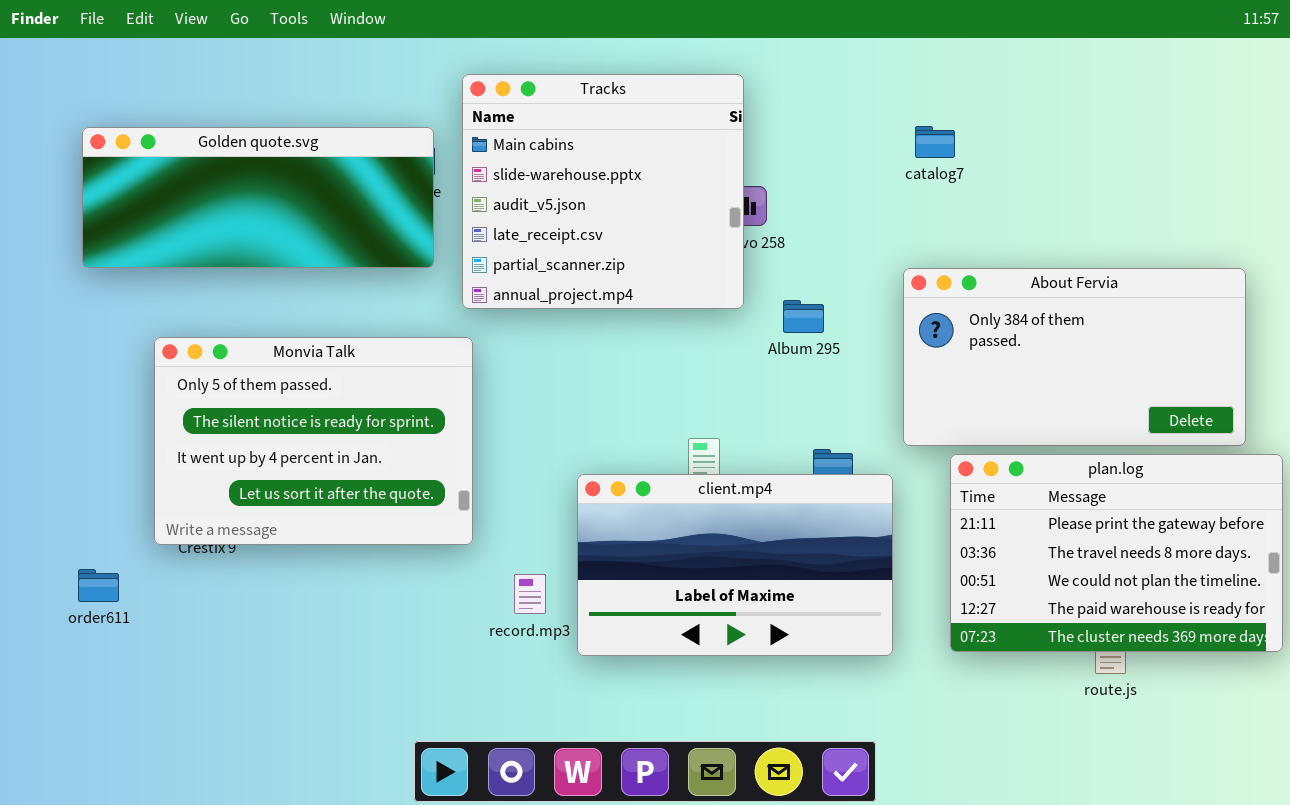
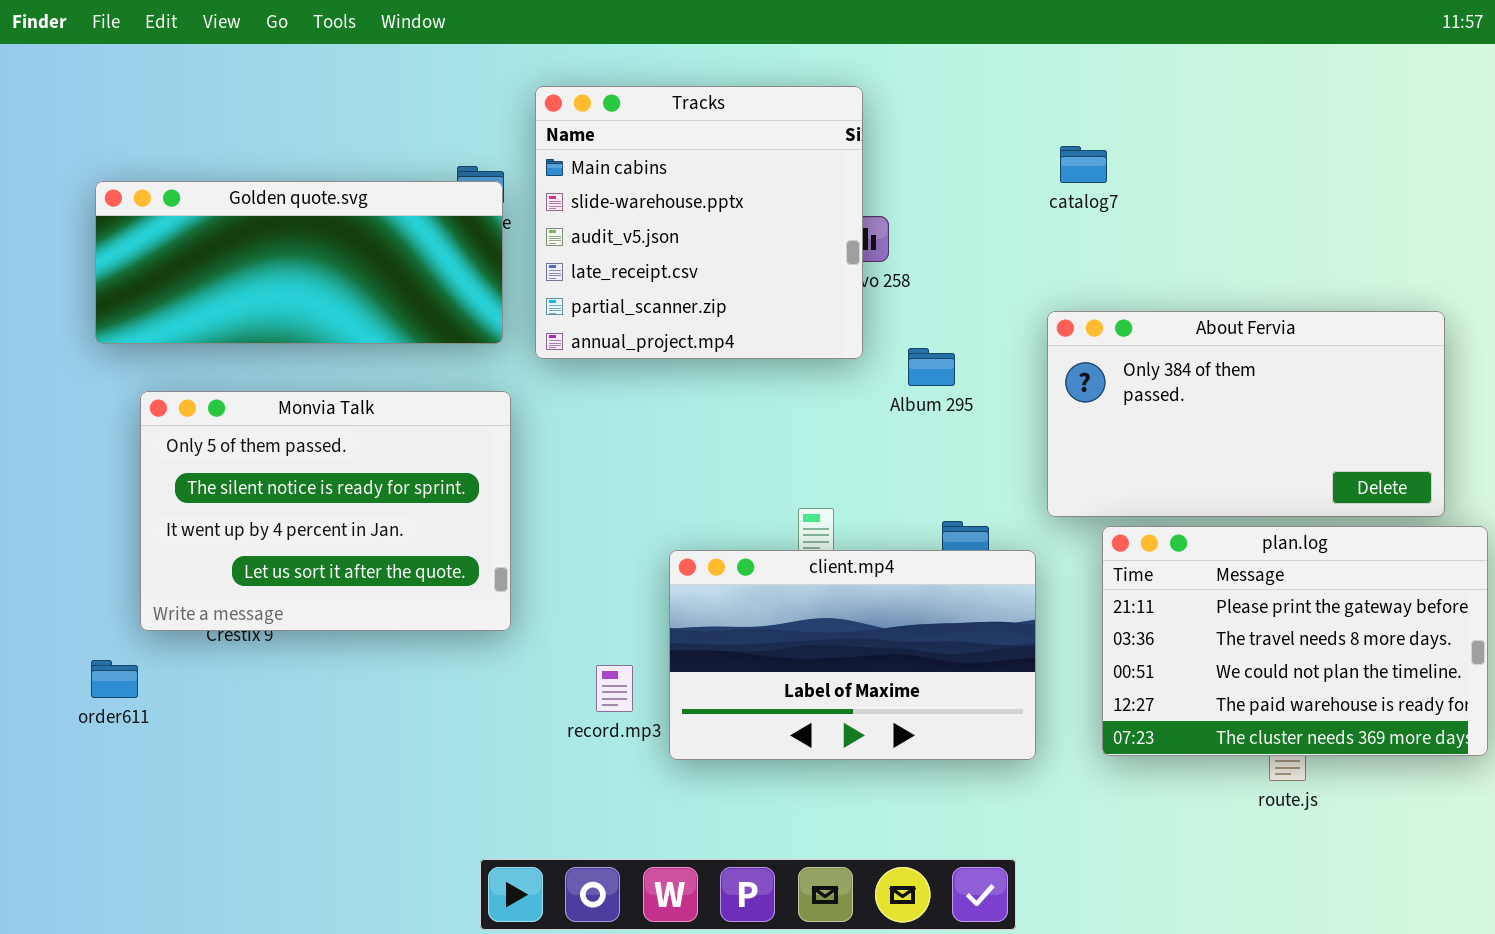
Golden quote.svg: [82,127,434,268] -> [95,181,503,344], moved
Monvia Talk: [154,337,473,545] -> [140,391,511,631], moved

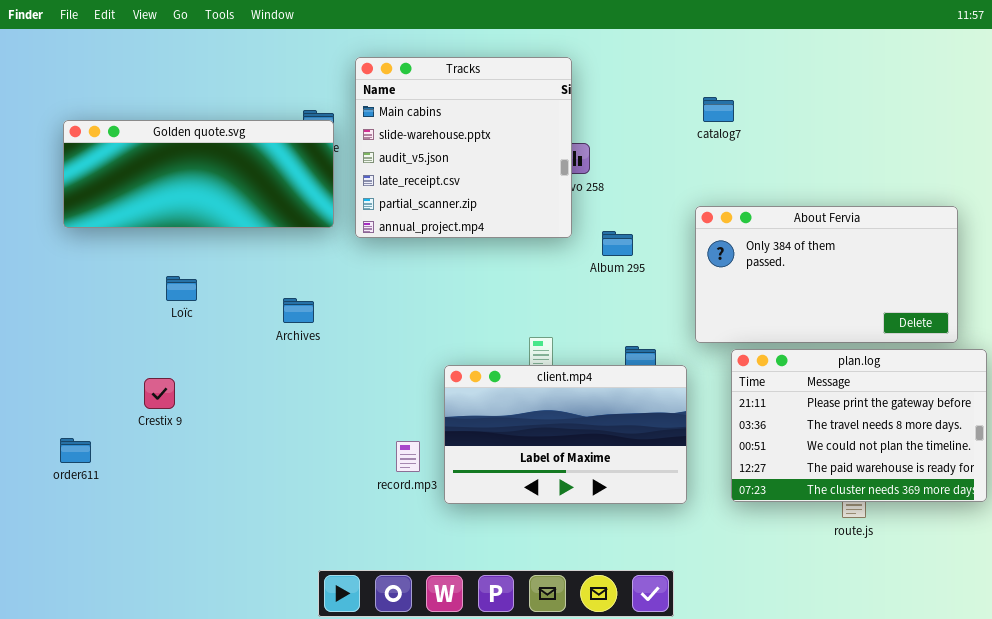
Monvia Talk: [140,391,511,631] -> none, closed

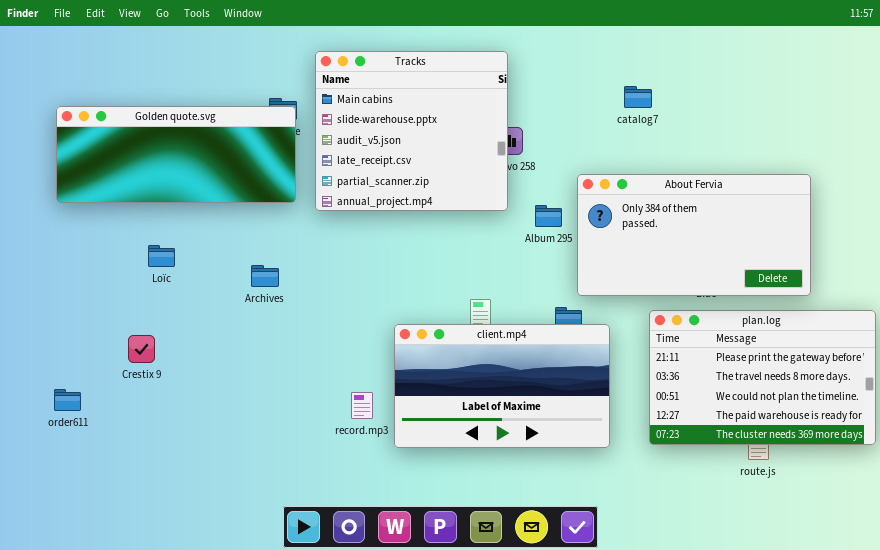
About Fervia: [695,206,958,343] -> [577,174,811,296], moved

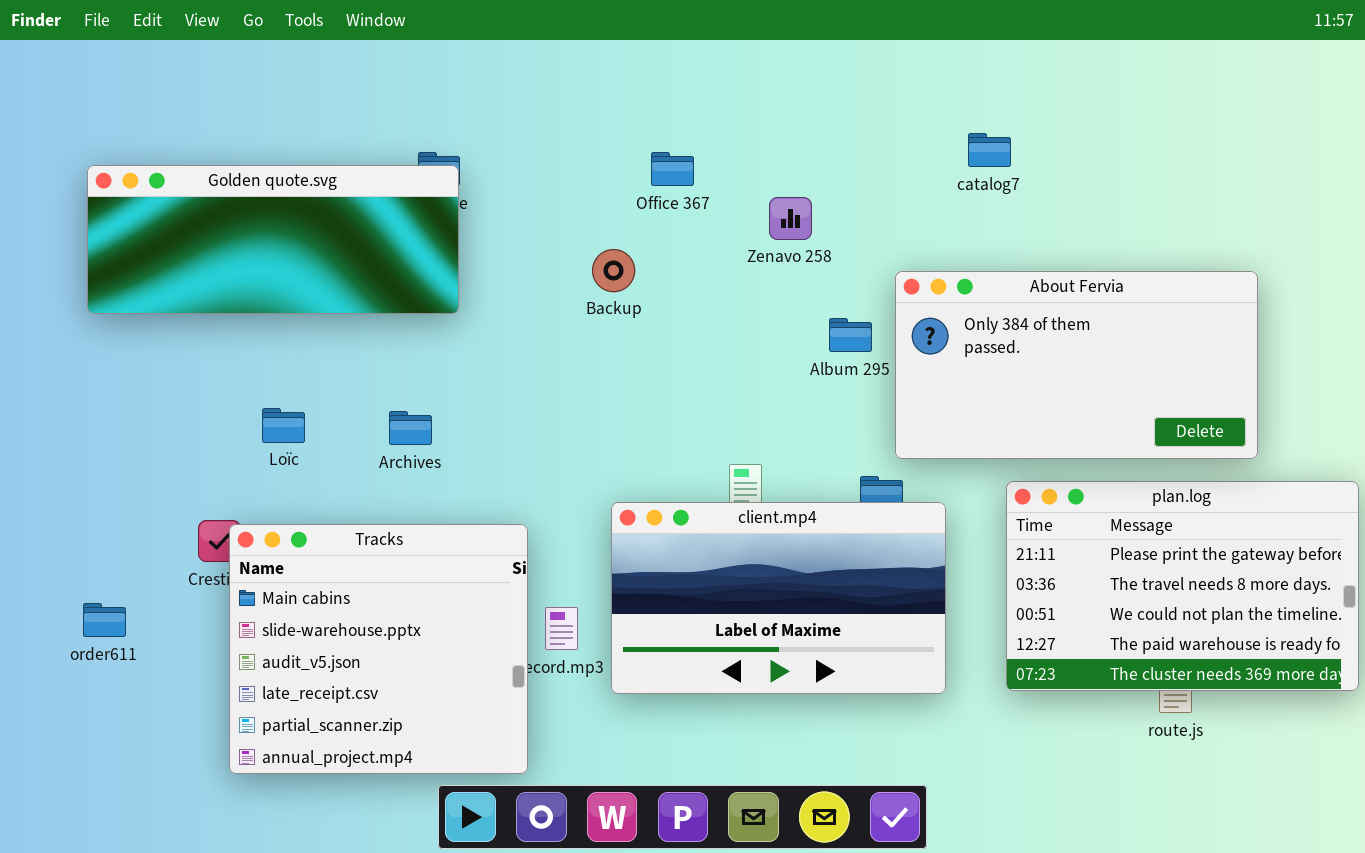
Tracks: [315,51,508,211] -> [229,524,528,774], moved
Loïc: [148,245,175,267] -> [262,408,305,443], moved

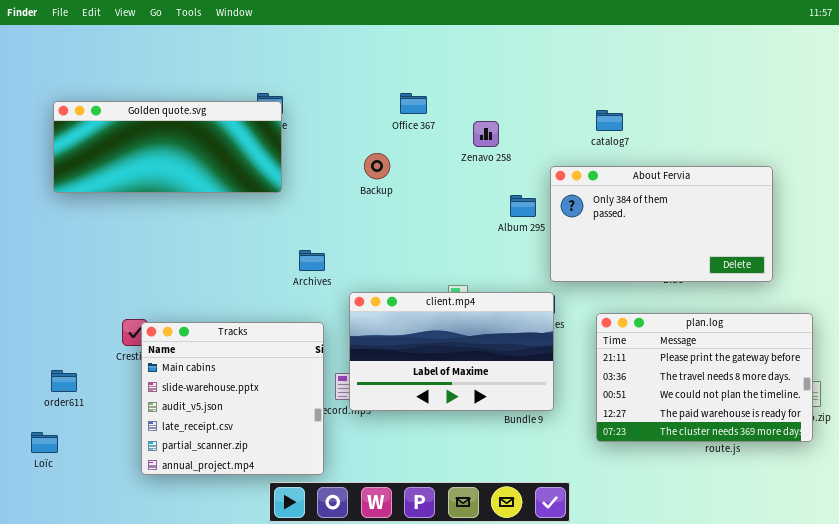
catalog7: [968,133,1011,167] -> [596,110,623,131], moved
Loïc: [262,408,305,443] -> [31,432,58,453], moved
Archives: [389,411,432,445] -> [299,250,325,271], moved
plan.log: [1006,481,1359,691] -> [596,313,813,442], moved
client.mp4: [611,502,946,694] -> [349,292,554,411], moved

